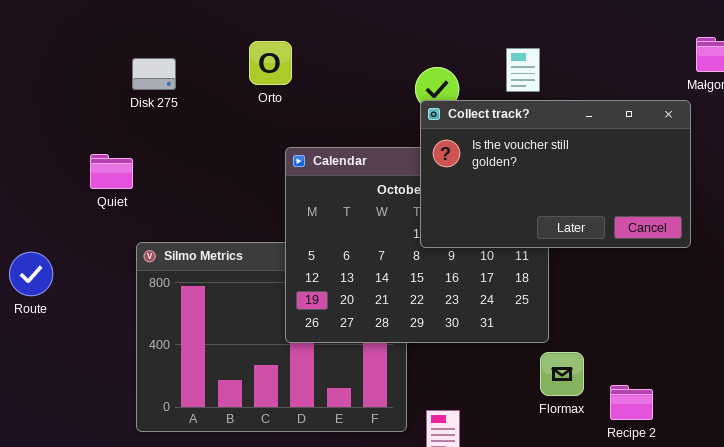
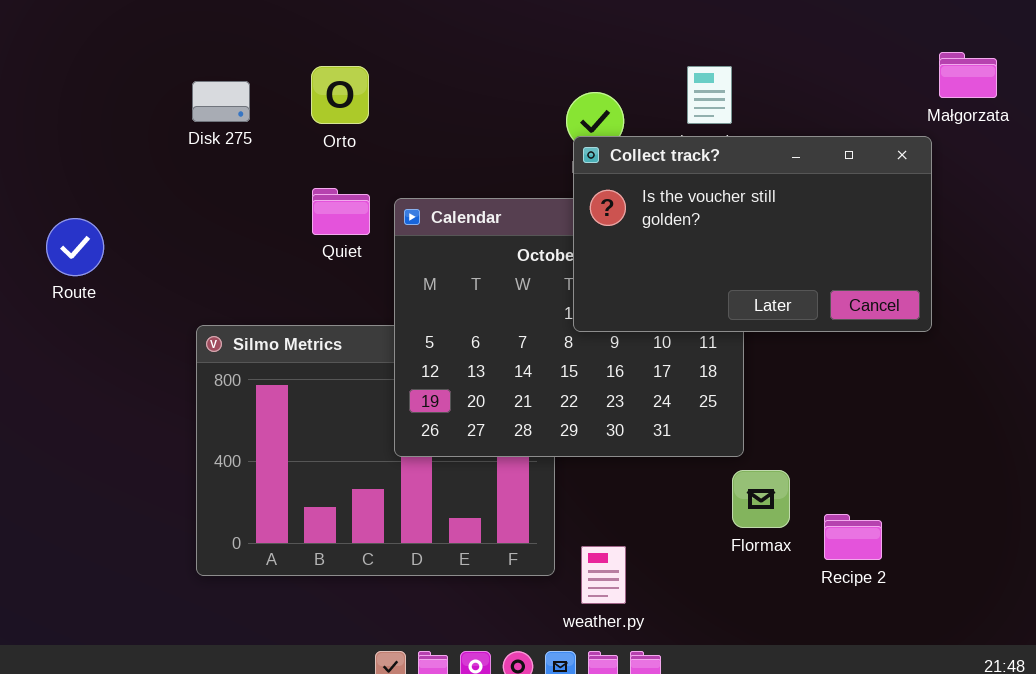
Orto: [249,41,292,85] -> [311,66,369,124], moved
Quiet: [90,154,133,189] -> [312,188,370,235], moved
Route: [9,252,53,296] -> [46,218,104,276], moved

